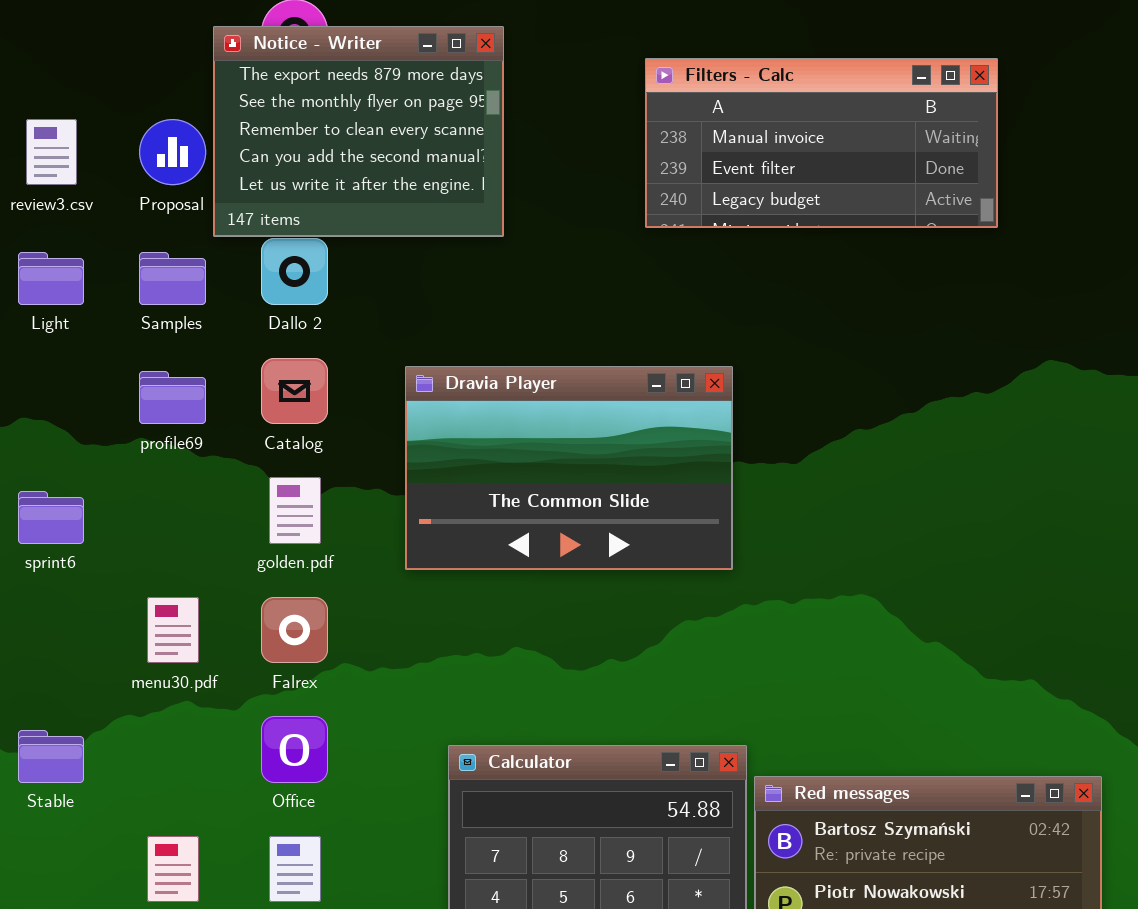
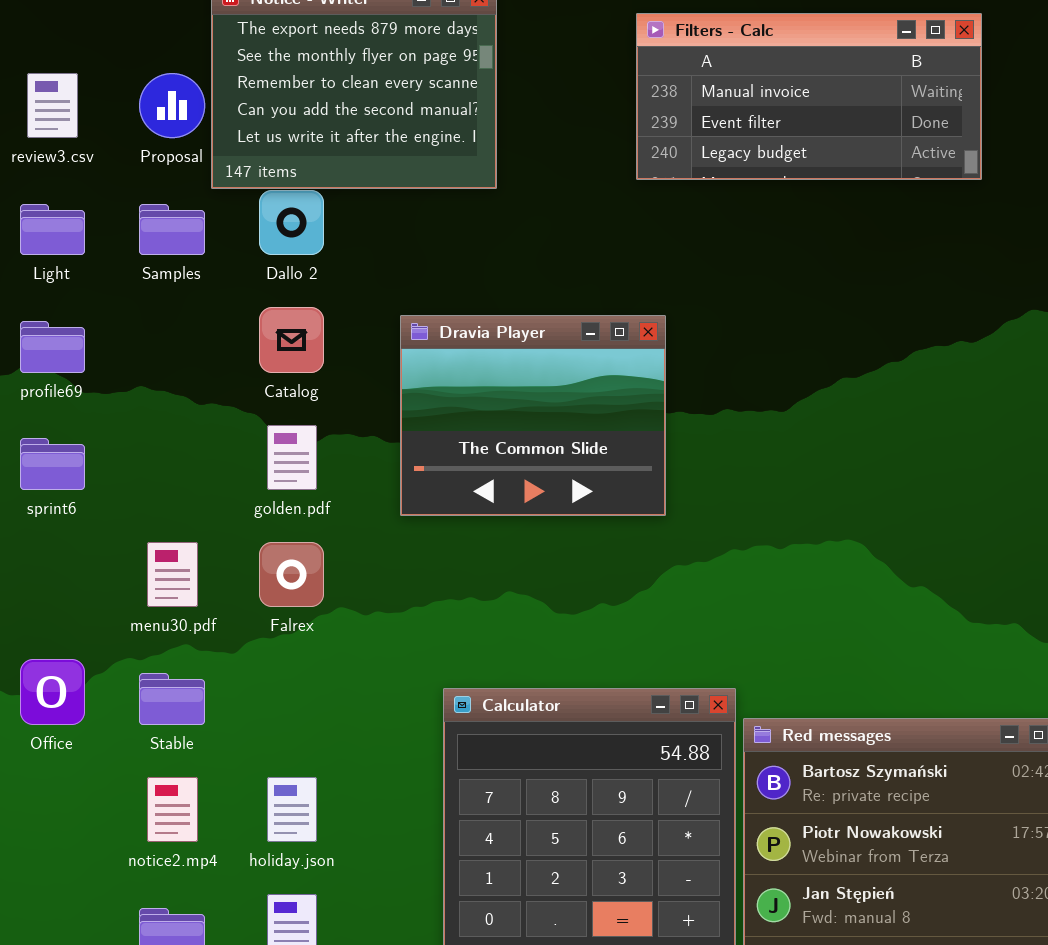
Dravia Player: [405,366,733,570] -> [400,315,666,516], resized
profile69: [139,371,206,424] -> [20,321,85,373], moved
Office: [261,716,328,783] -> [20,659,85,725], moved
Stable: [18,730,84,783] -> [139,673,205,725], moved

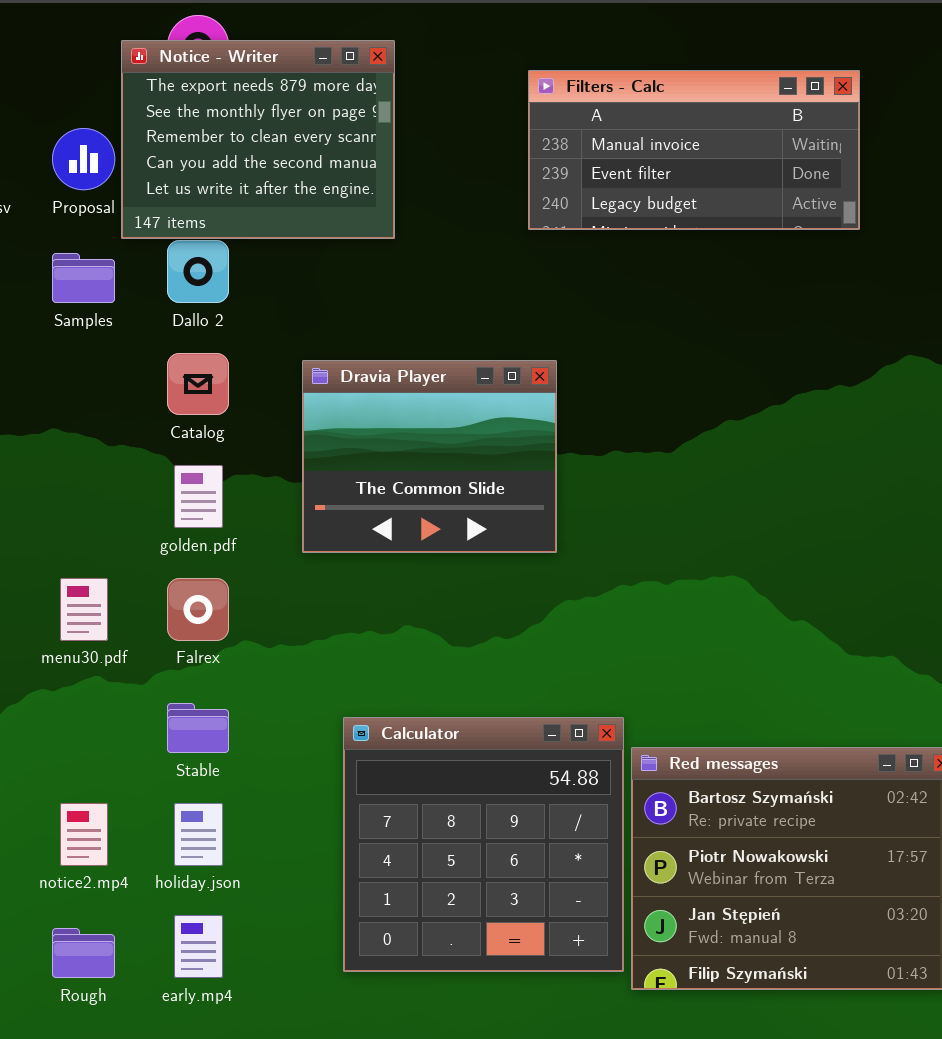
Stable: [139,673,205,725] -> [167,703,229,753], moved

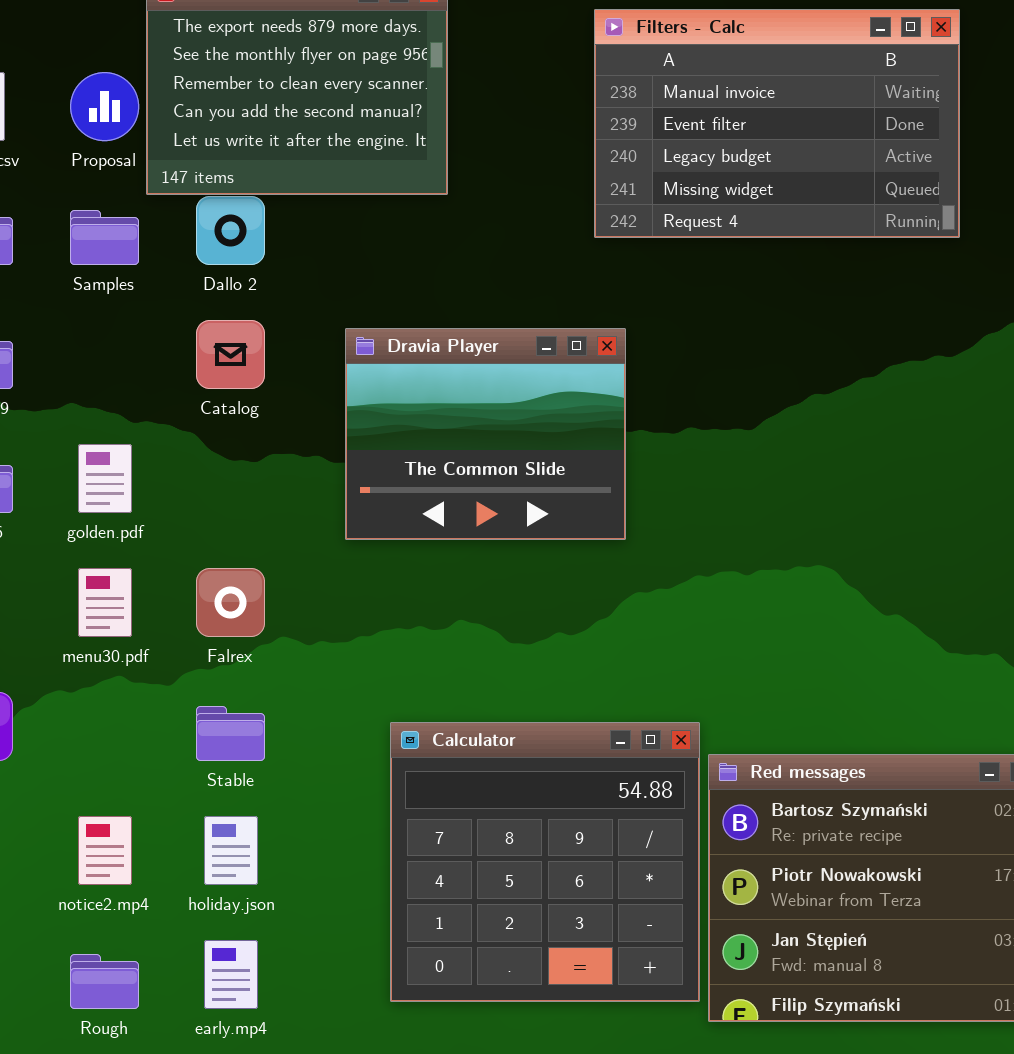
Filters - Calc: [528,70,860,230] -> [594,9,960,238], resized
golden.pdf: [174,465,223,528] -> [78,444,132,513], moved

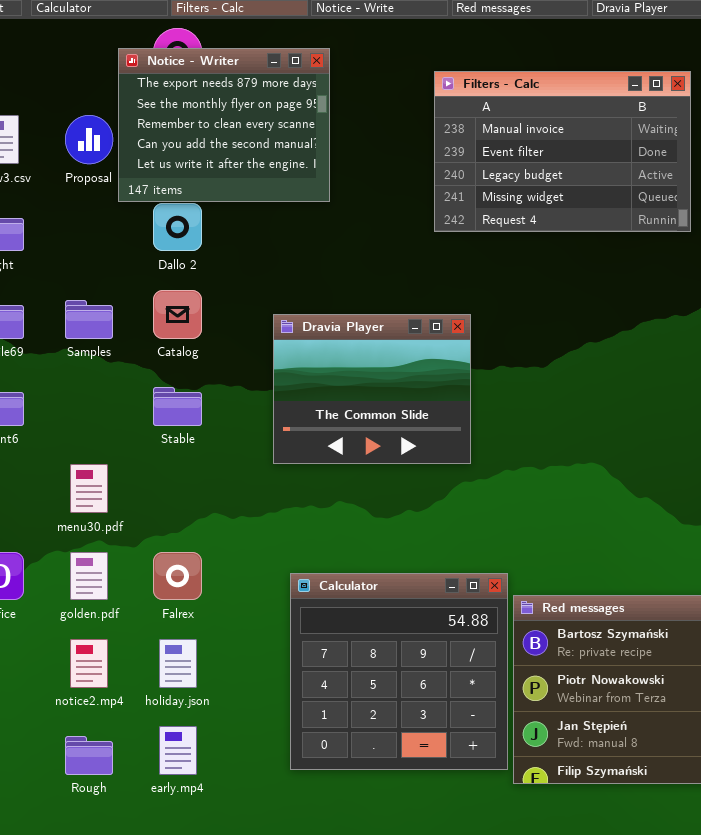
Samples: [70,210,139,265] -> [65,300,113,339], moved
Dravia Player: [345,328,626,540] -> [273,314,471,464], moved
golden.pdf: [78,444,132,513] -> [70,552,108,600], moved
Falrex: [196,568,265,637] -> [153,552,202,600], moved
Stable: [196,706,265,761] -> [153,387,202,426], moved

